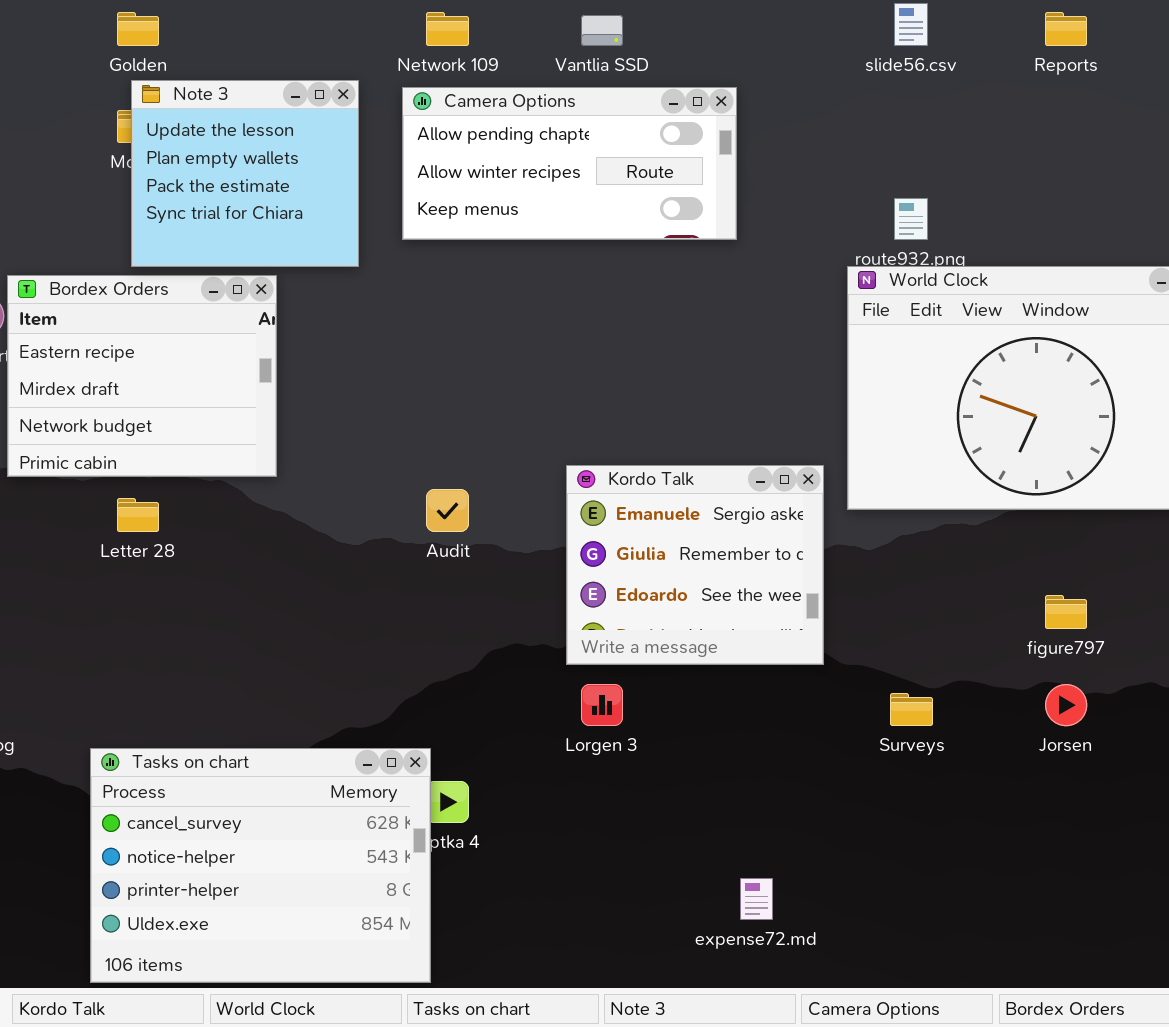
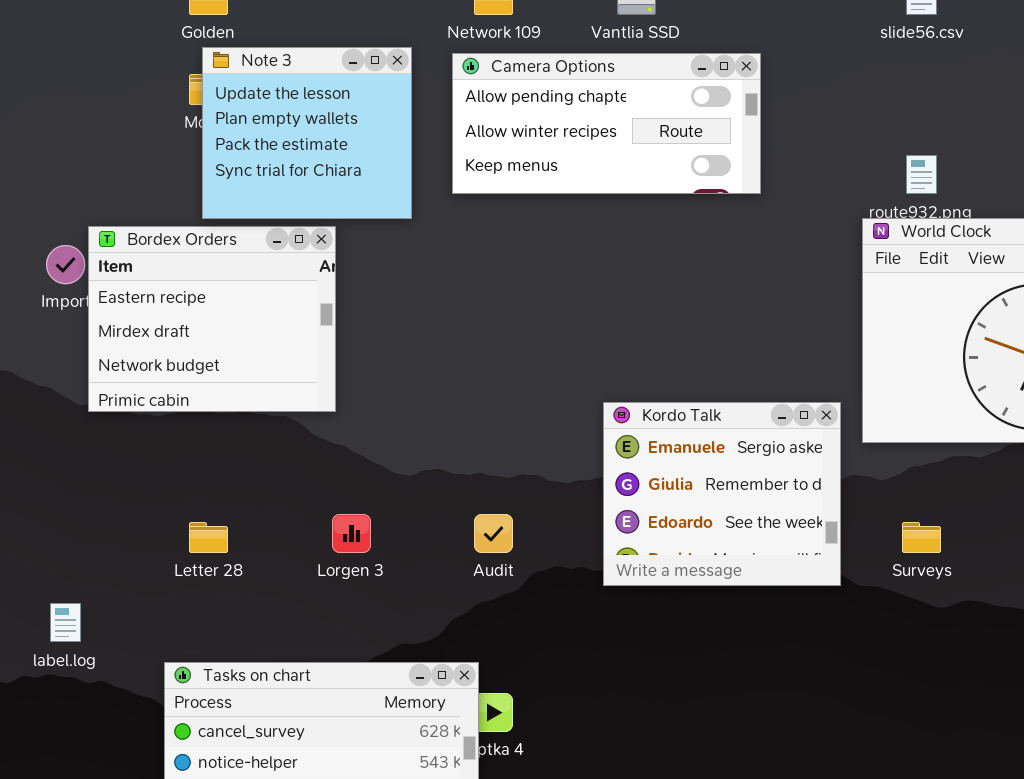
Audit: [426,489,469,532] -> [474,514,513,553], moved
Letter 28: [117,498,159,532] -> [189,522,228,553], moved
Lorgen 3: [581,684,623,726] -> [332,514,371,553], moved
Surveys: [890,693,933,726] -> [902,522,941,553], moved

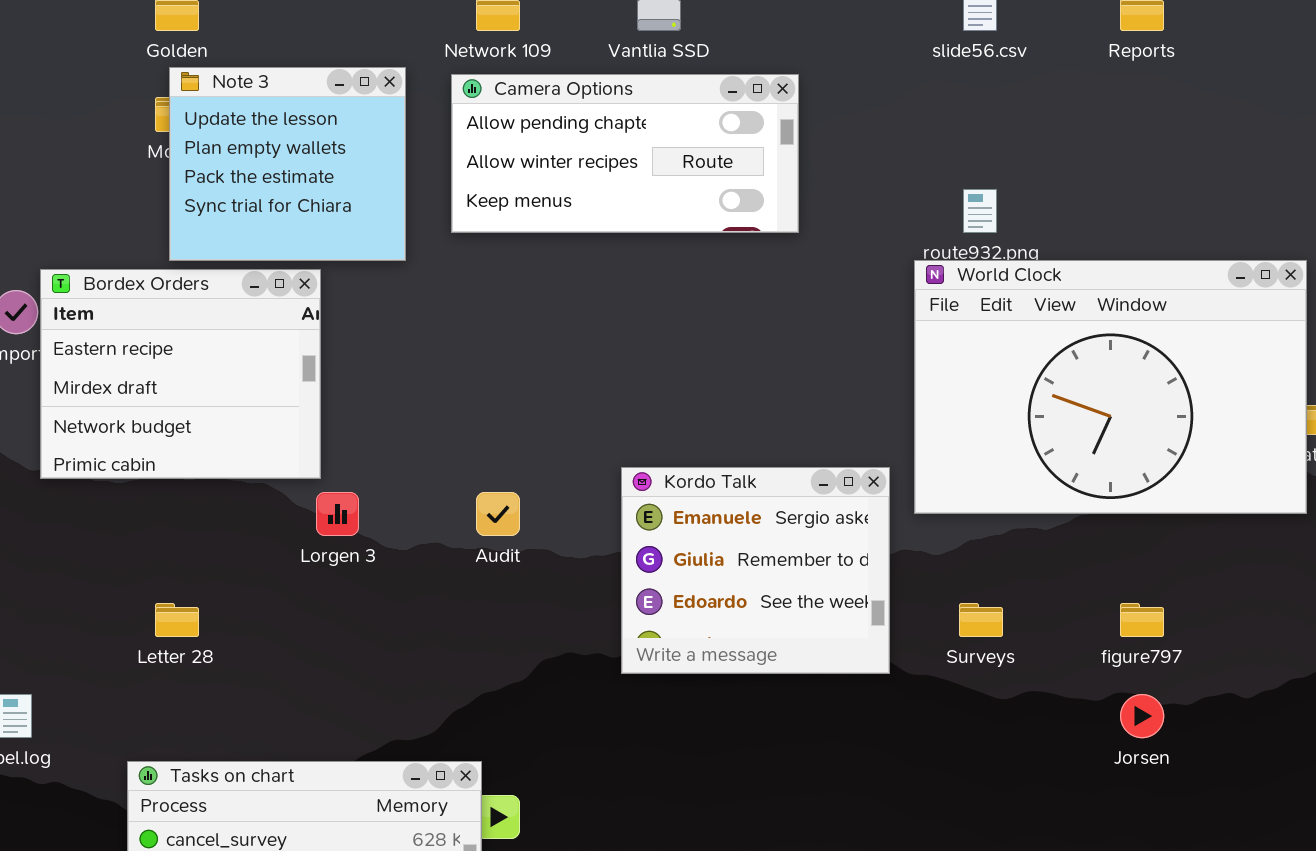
Lorgen 3: [332,514,371,553] -> [316,492,359,536], moved
Audit: [474,514,513,553] -> [476,492,520,536], moved

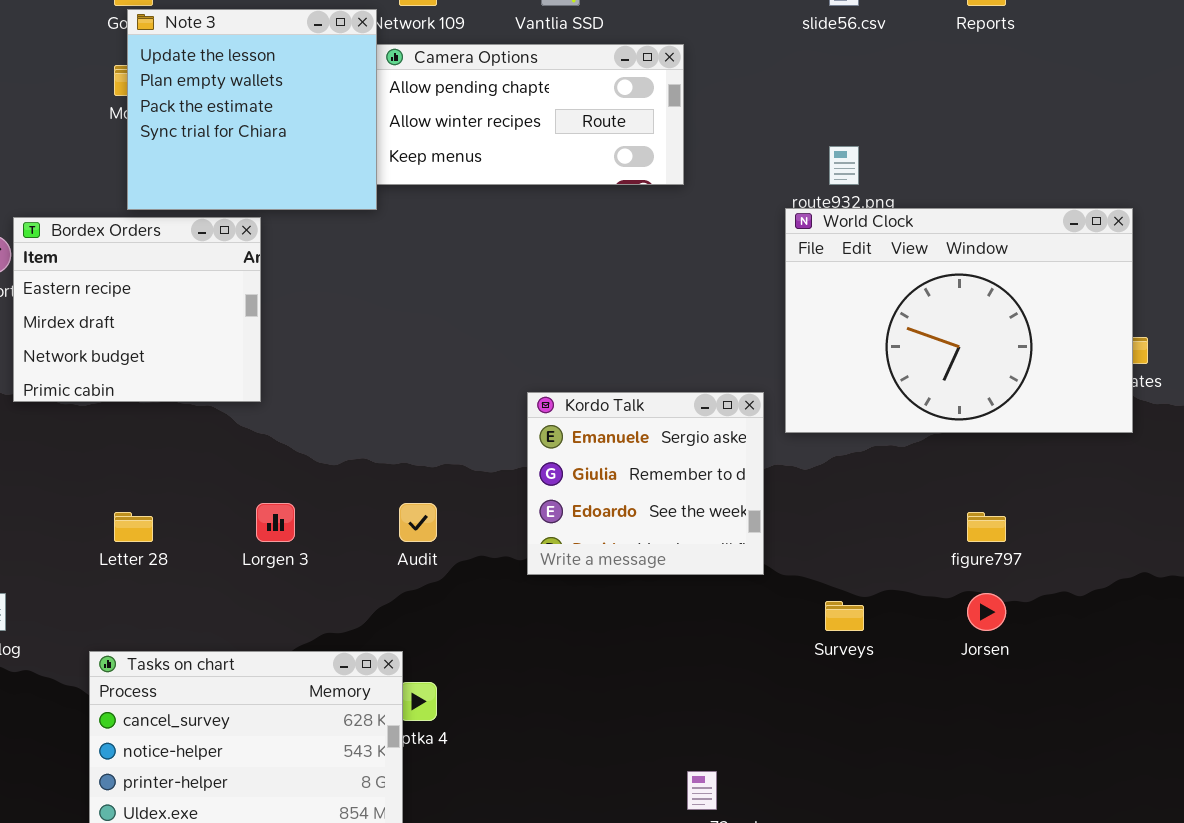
Note 3: [169,67,406,261] -> [127,9,377,210], resized
Lorgen 3: [316,492,359,536] -> [256,503,295,542], moved
Audit: [476,492,520,536] -> [399,503,437,542], moved
Surveys: [959,603,1003,637] -> [825,601,864,631], moved

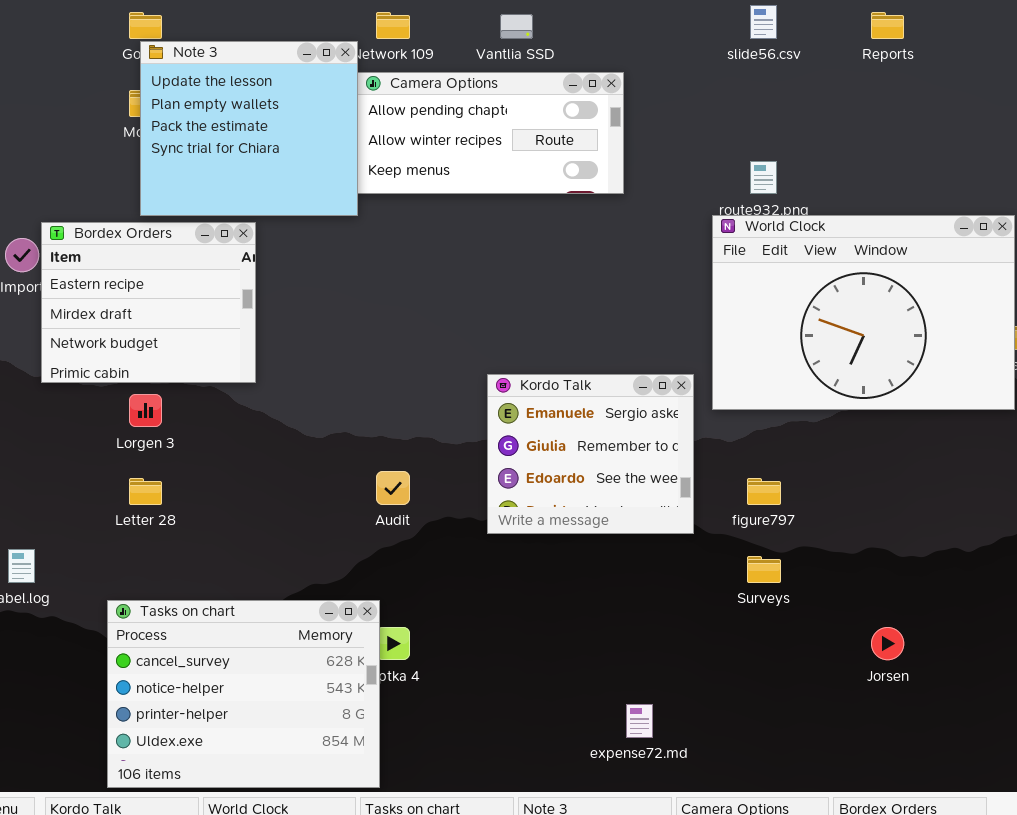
Lorgen 3: [256,503,295,542] -> [129,394,162,427], moved
figure797: [967,512,1006,542] -> [747,478,781,505], moved
Jorsen: [967,593,1006,631] -> [871,627,904,660], moved

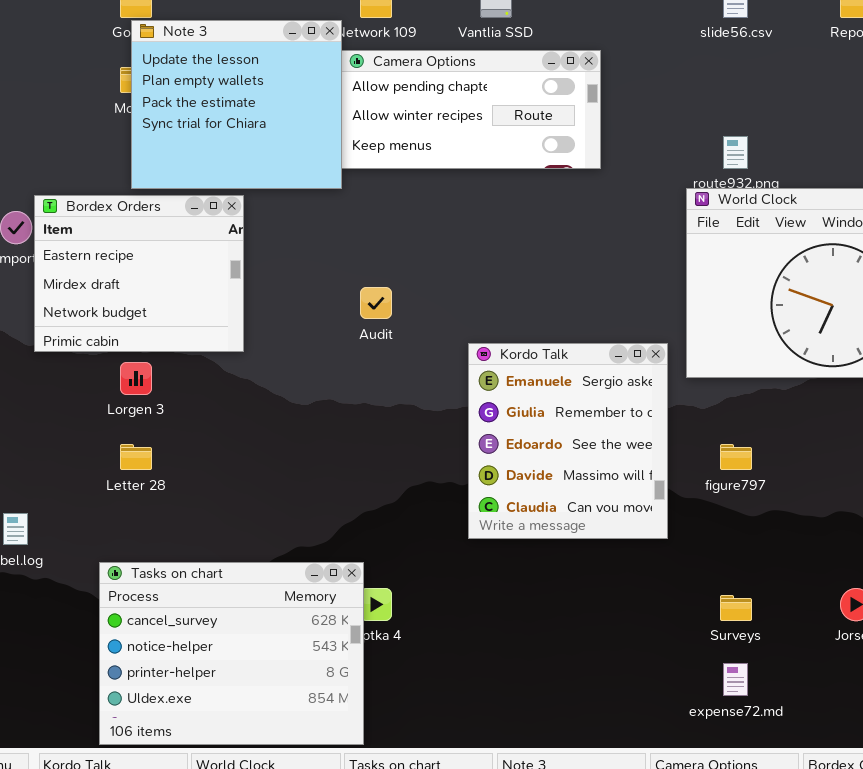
Kordo Talk: [487,374,694,534] -> [468,343,668,539], resized
Audit: [376,471,410,505] -> [360,287,392,319], moved
Surveys: [747,556,781,583] -> [720,595,752,621], moved
expense72.md: [626,704,653,738] -> [723,663,748,696], moved

